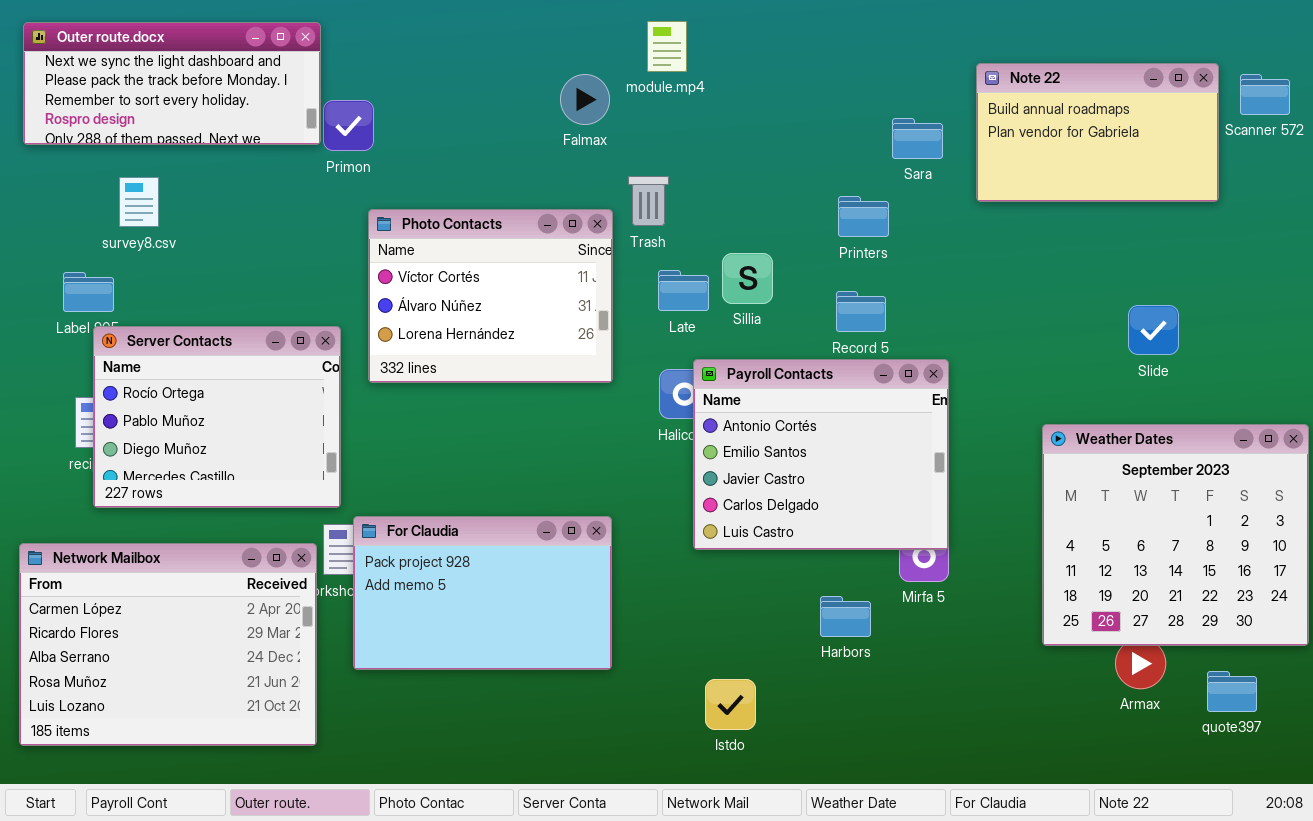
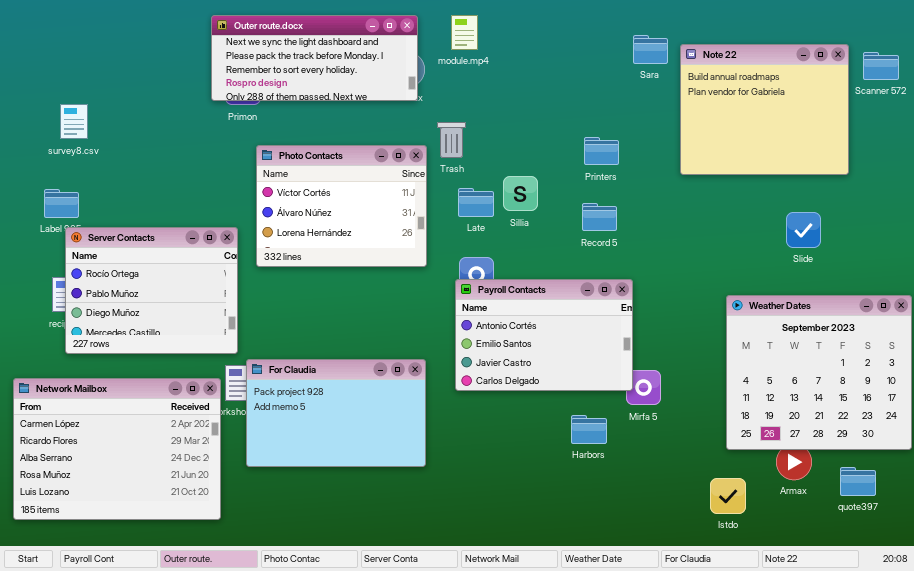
Outer route.docx: [23,22,321,145] -> [211,15,418,101], moved
Note 22: [976,63,1219,202] -> [680,44,849,175], resized
Sara: [892,118,943,159] -> [633,35,668,64], moved
survey8.csv: [119,177,159,227] -> [60,104,88,139], moved
Payroll Contacts: [693,359,949,550] -> [455,279,633,391], moved, resized
Istdo: [705,679,756,730] -> [710,478,746,514], moved

